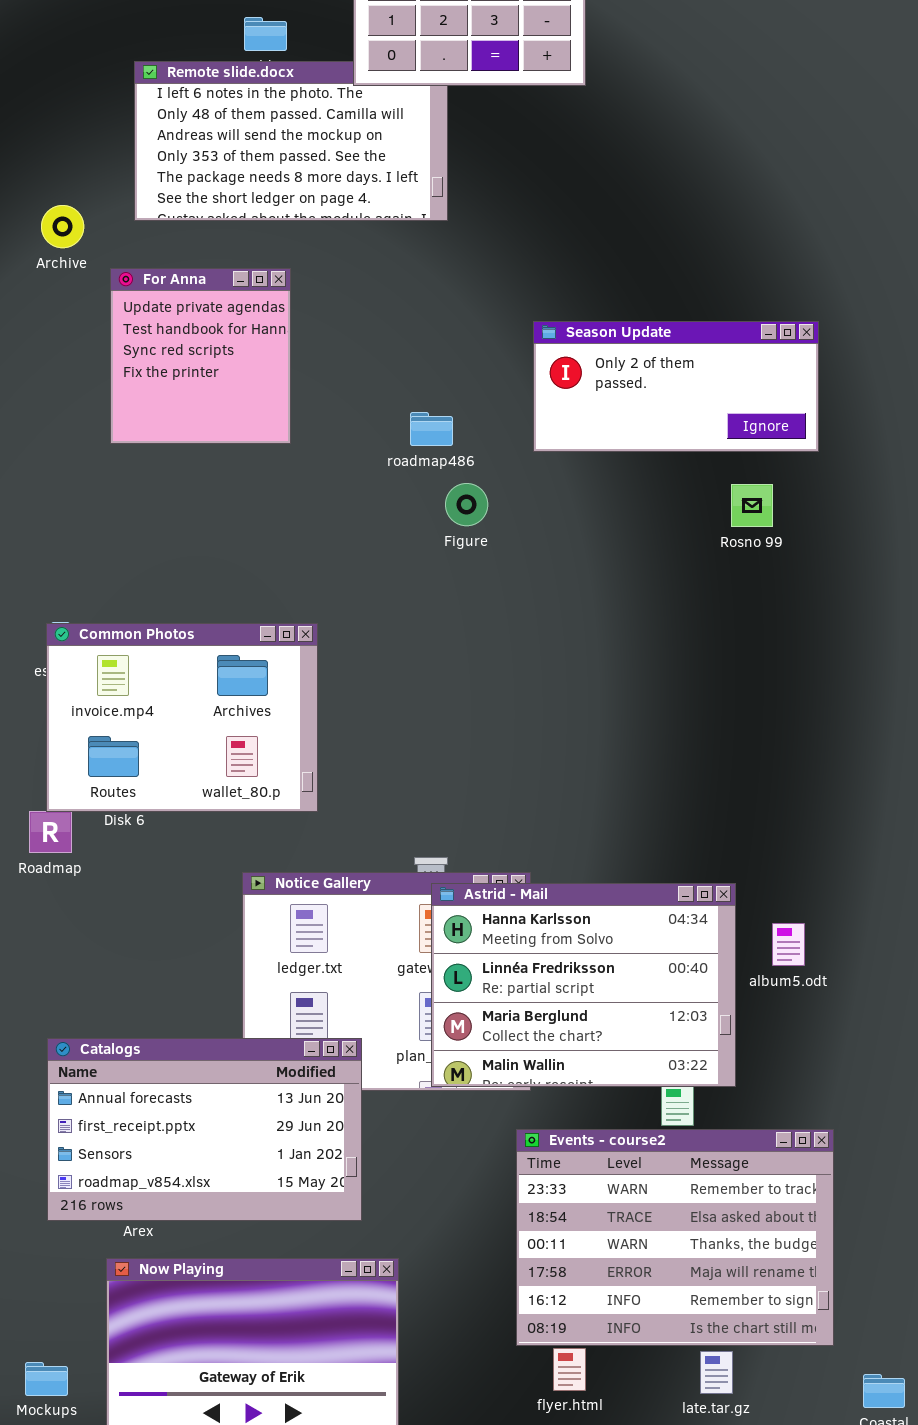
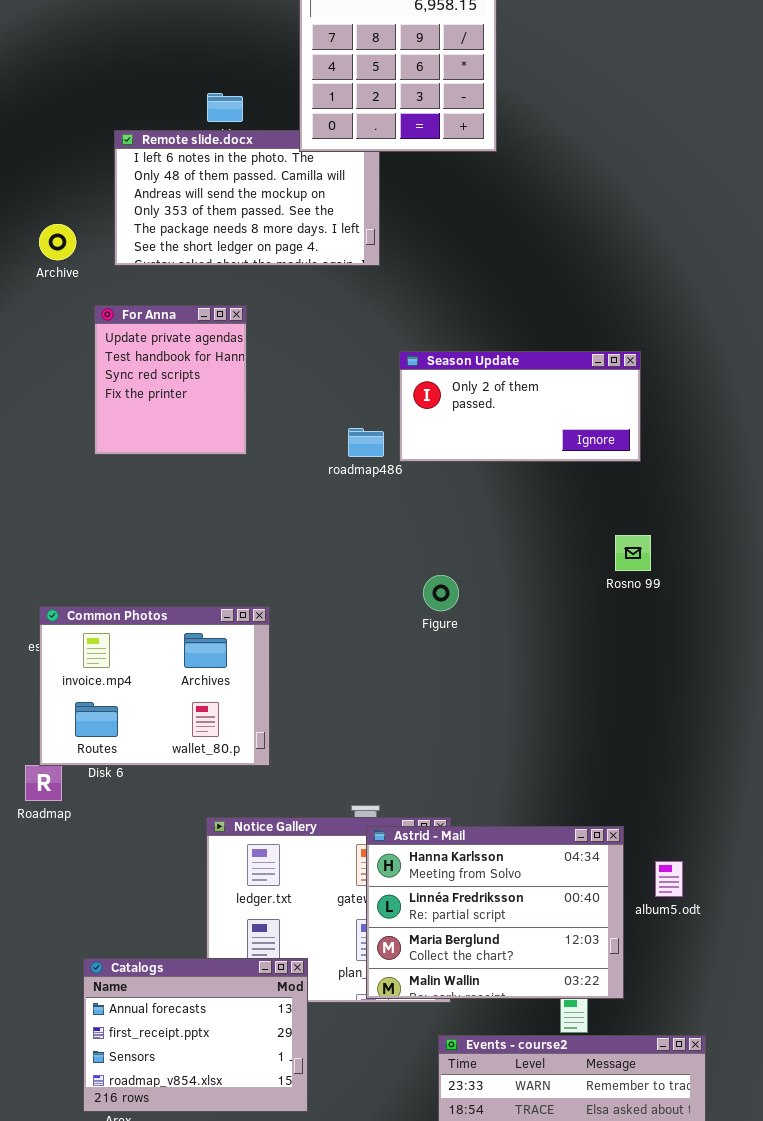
Archive: [41,205,84,248] -> [39,224,76,260], moved
Season Update: [533,321,819,452] -> [399,351,641,462], moved
Figure: [445,483,488,526] -> [423,575,459,611], moved
Rosno 99: [731,484,773,527] -> [615,535,651,571], moved
Catalogs: [47,1038,362,1221] -> [83,958,308,1112], resized

